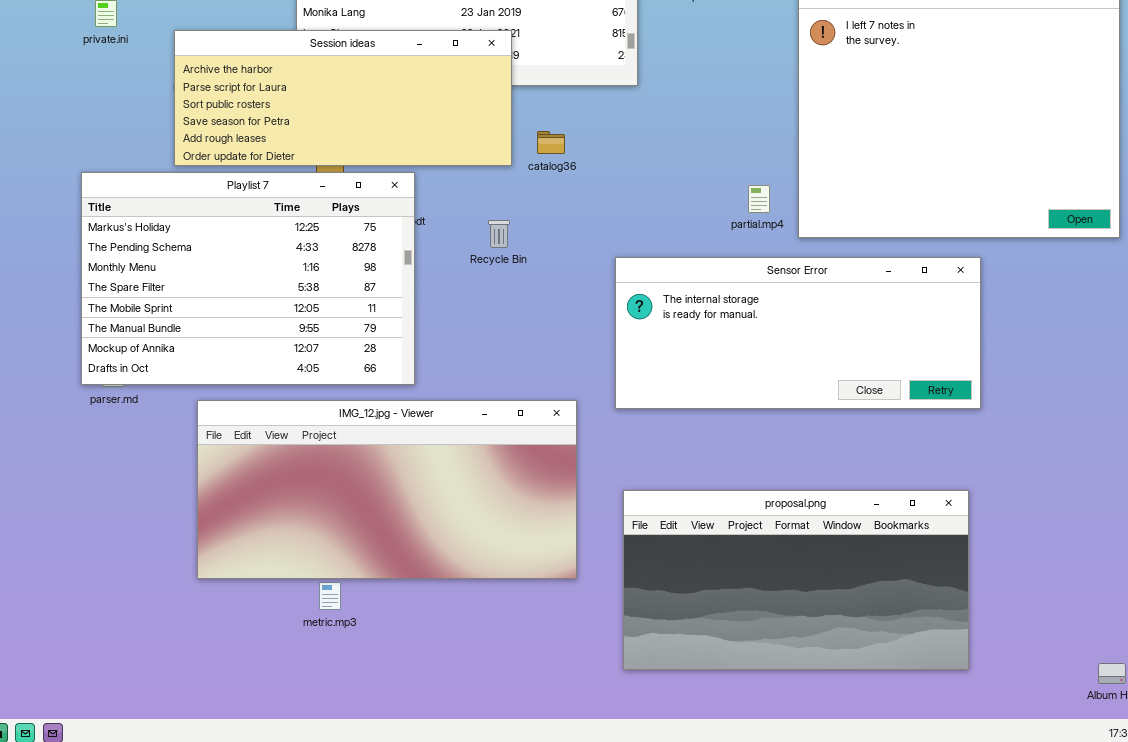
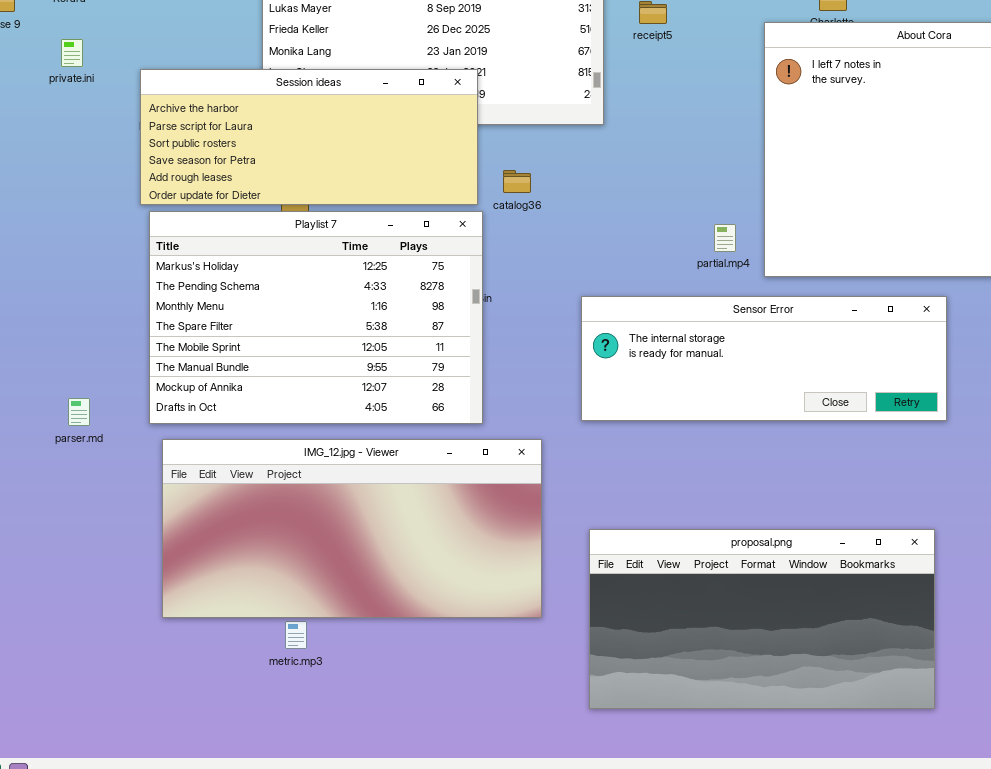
Playlist 7: [81,172,415,385] -> [149,211,483,424], moved
Sensor Error: [615,257,981,409] -> [581,296,947,421], resized

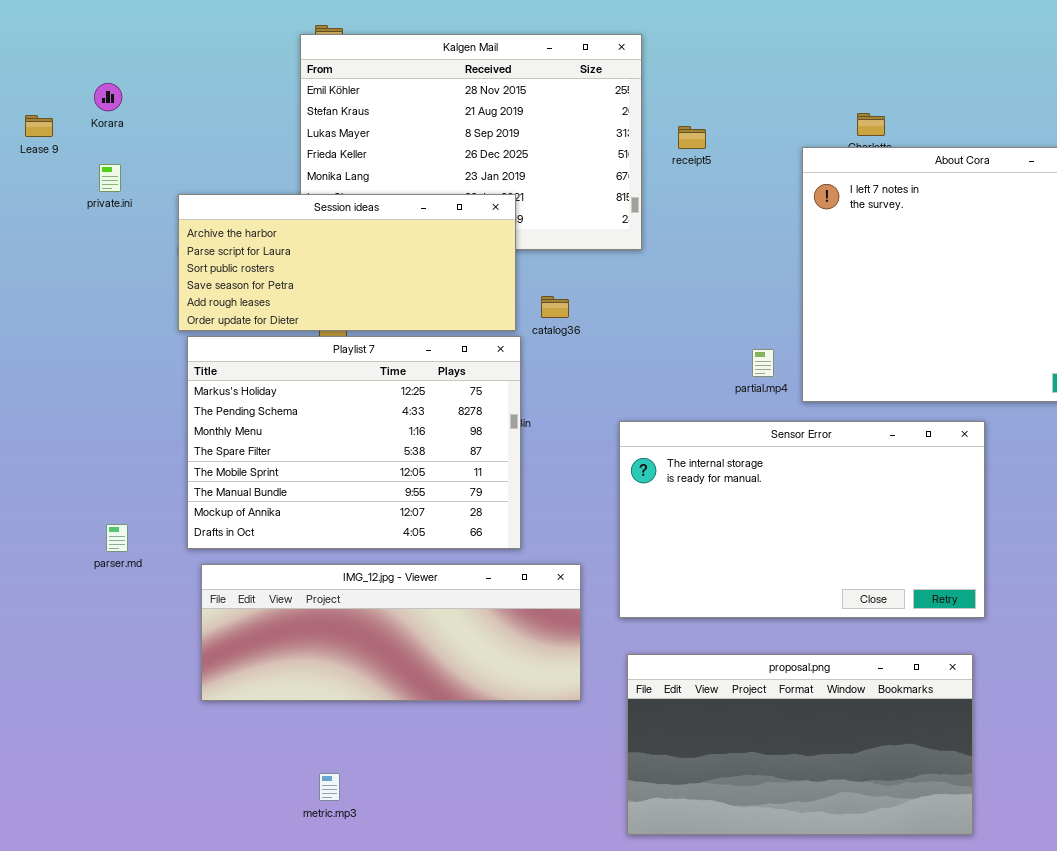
Sensor Error: [581,296,947,421] -> [619,421,985,618], resized
IMG_12.jpg - Viewer: [162,439,542,618] -> [201,564,581,701], resized
metric.mp3: [285,621,307,649] -> [319,773,340,801], moved

